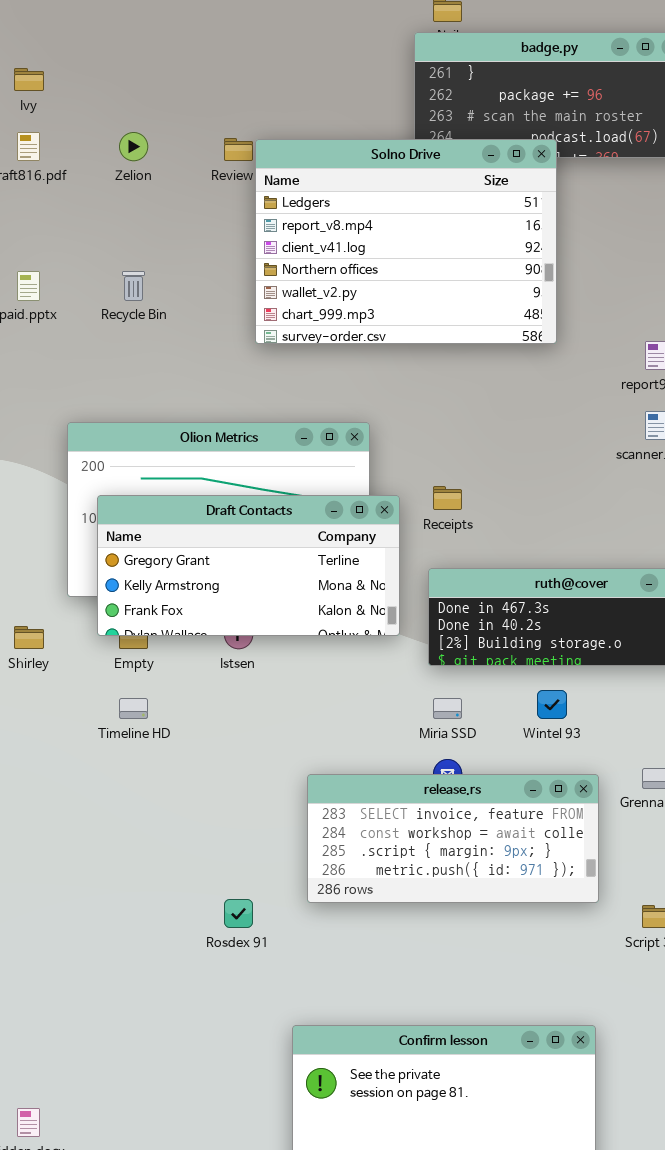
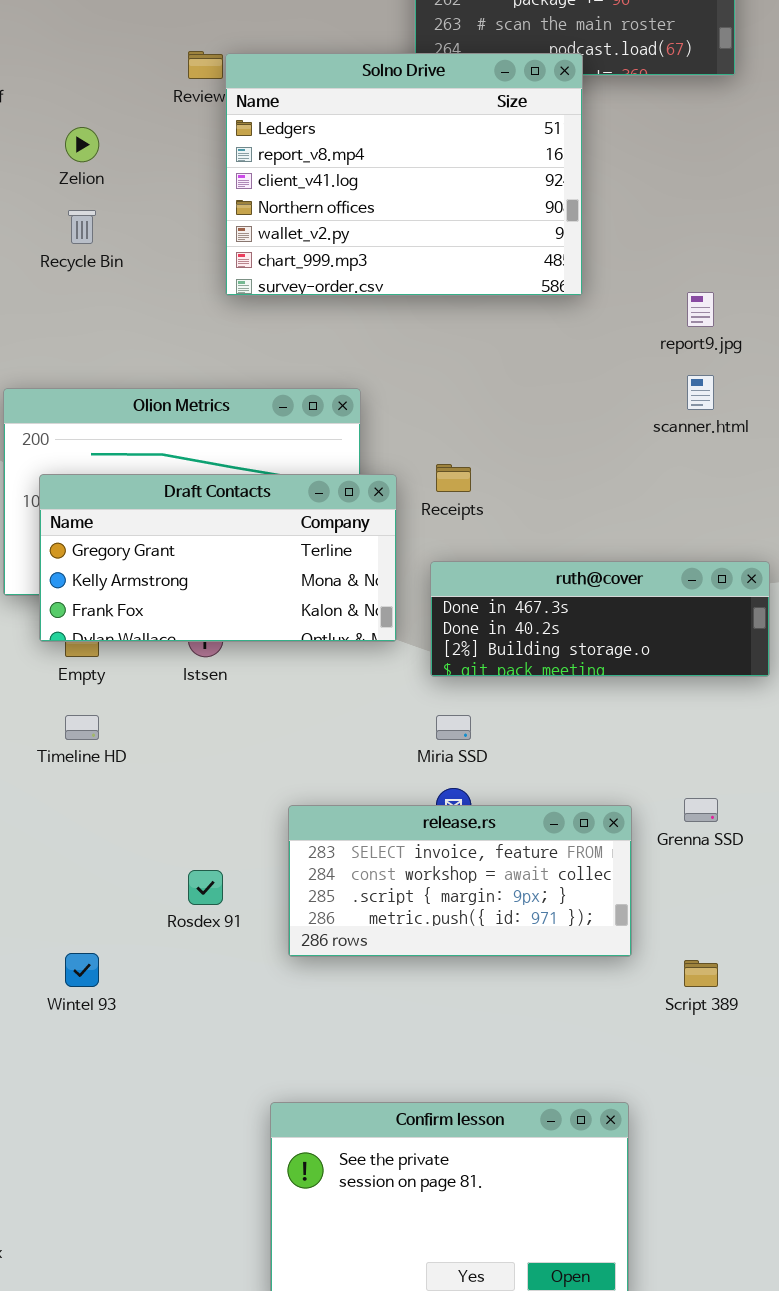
Zelion: [119,132,148,161] -> [65,127,99,162], moved
Wintel 93: [537,690,567,719] -> [65,953,99,987], moved
Rosdex 91: [224,899,253,928] -> [188,870,223,905], moved

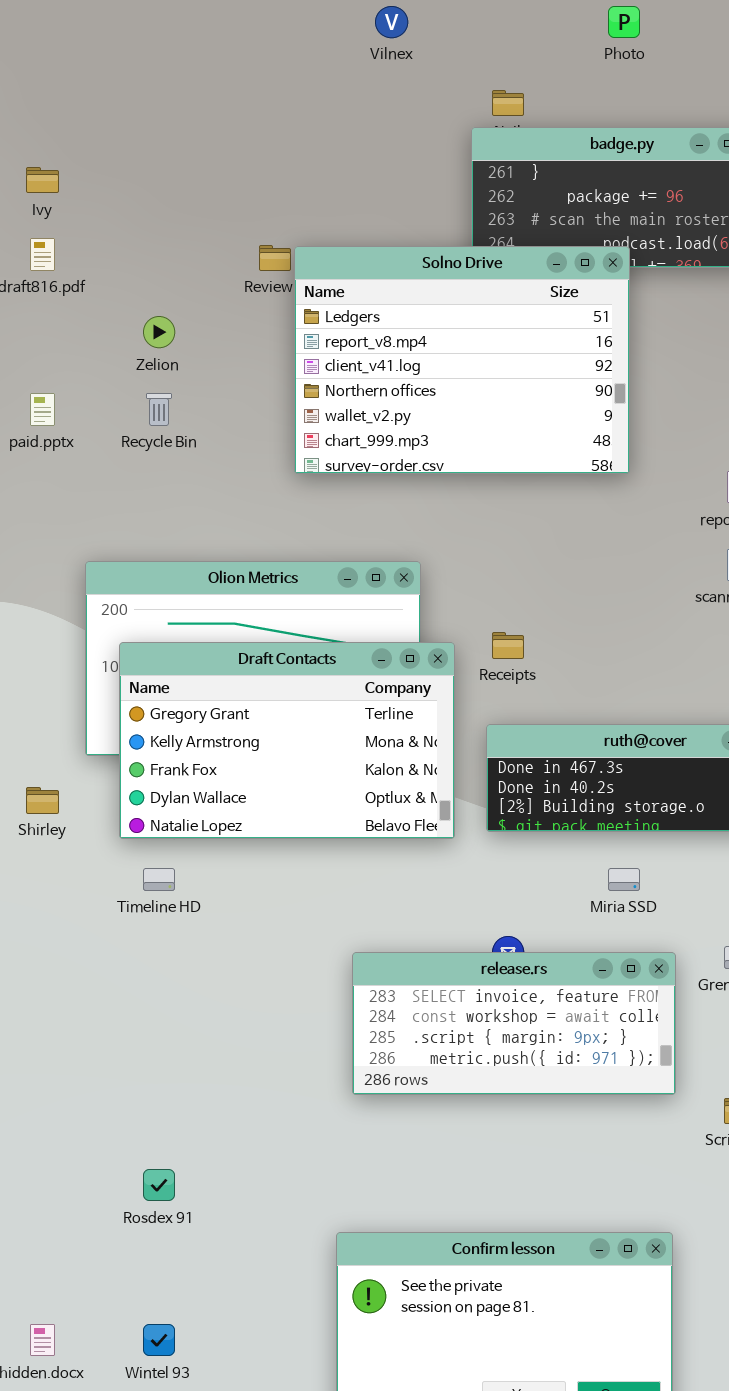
Draft Contacts: [39,474,397,642] -> [119,642,455,839], resized
Miria SSD: [436,715,471,740] -> [608,868,640,891], moved
Rosdex 91: [188,870,223,905] -> [143,1169,175,1201], moved
Wintel 93: [65,953,99,987] -> [143,1324,175,1356], moved

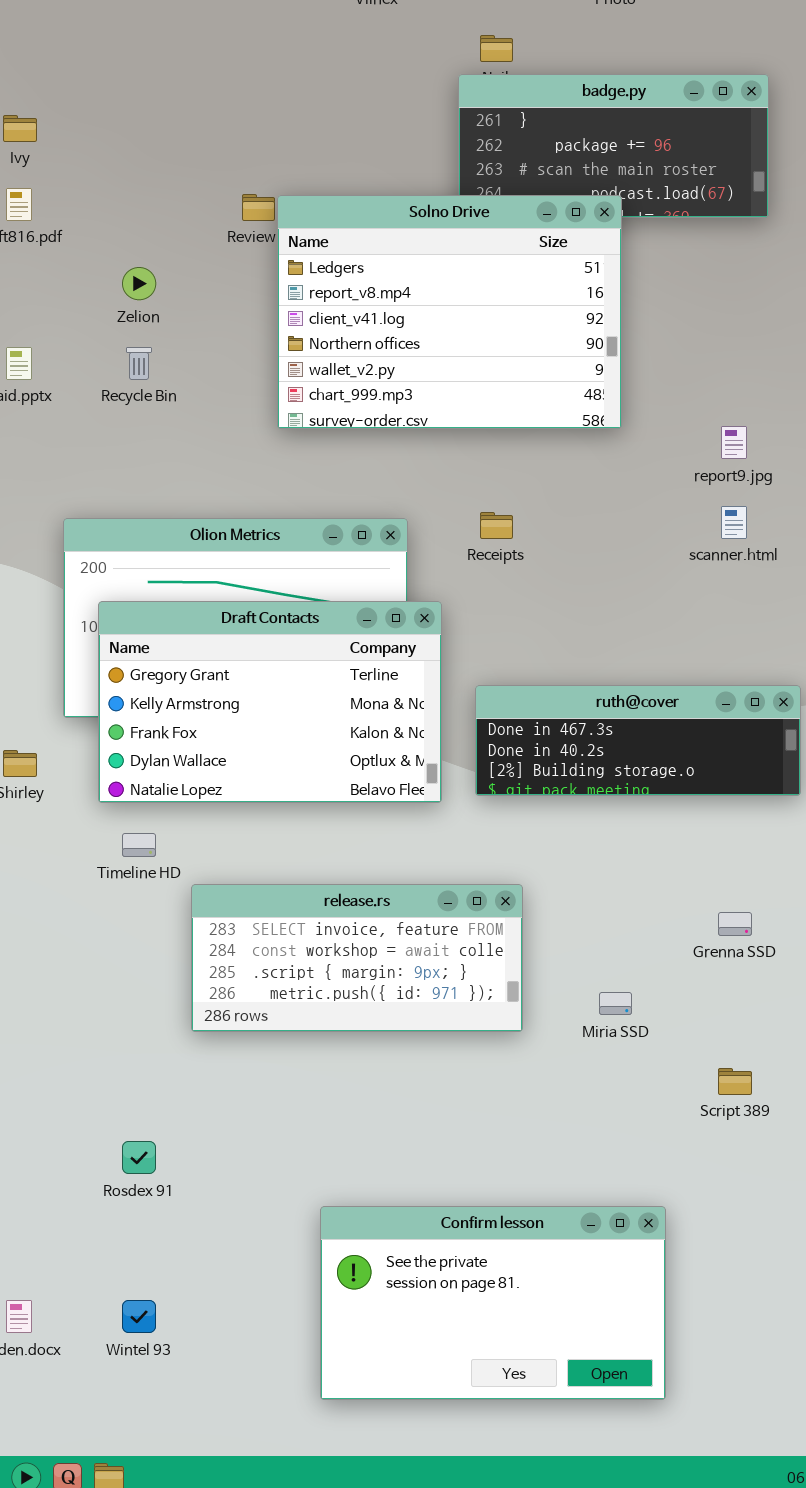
Receipts: [492,632,524,659] -> [480,512,513,539], moved
Miria SSD: [608,868,640,891] -> [599,992,632,1015], moved
release.rs: [352,952,676,1095] -> [191,884,523,1032], moved

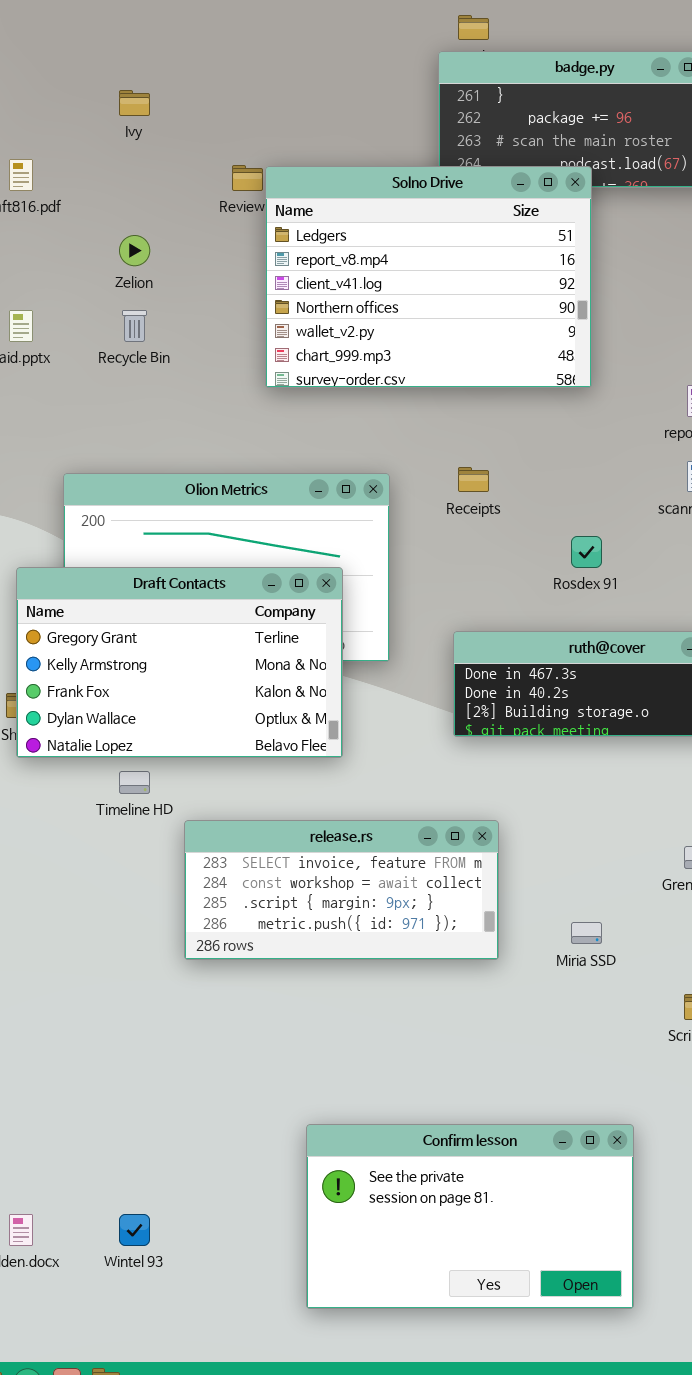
Ivy: [3,115,37,142] -> [119,90,150,116], moved
Draft Contacts: [98,601,442,803] -> [16,567,343,758], moved
Rosdex 91: [122,1141,156,1174] -> [571,536,602,568], moved

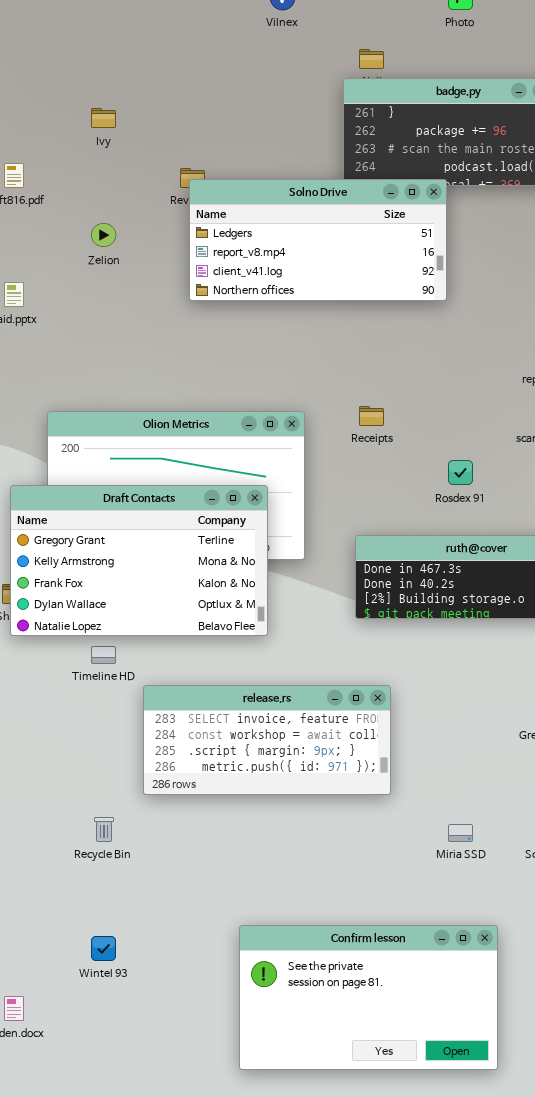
Solno Drive: [265,166,592,388] -> [189,179,447,301], moved, resized
Recycle Bin: [122,310,147,342] -> [94,817,114,842], moved
Miria SSD: [571,922,602,944] -> [448,824,473,842], moved
Wintel 93: [119,1214,150,1246] -> [91,936,116,961], moved

